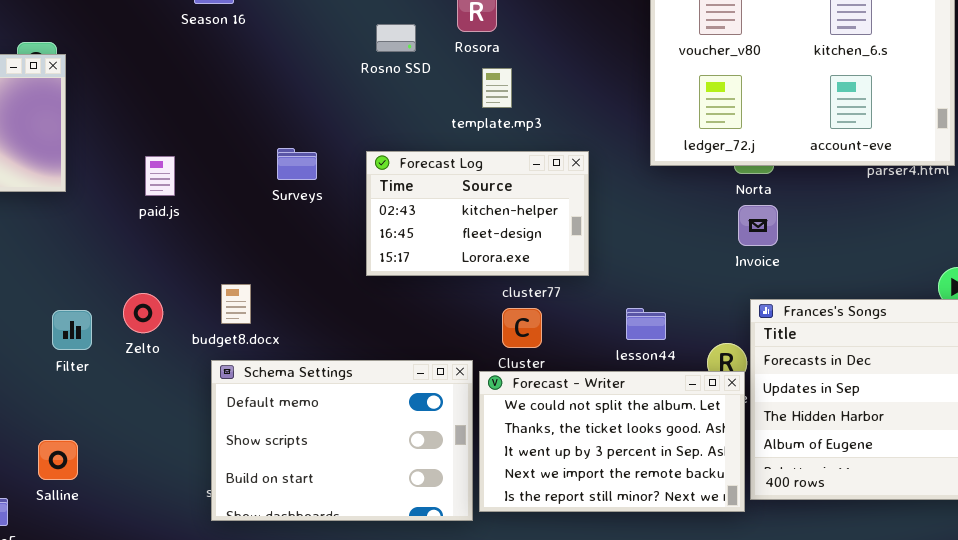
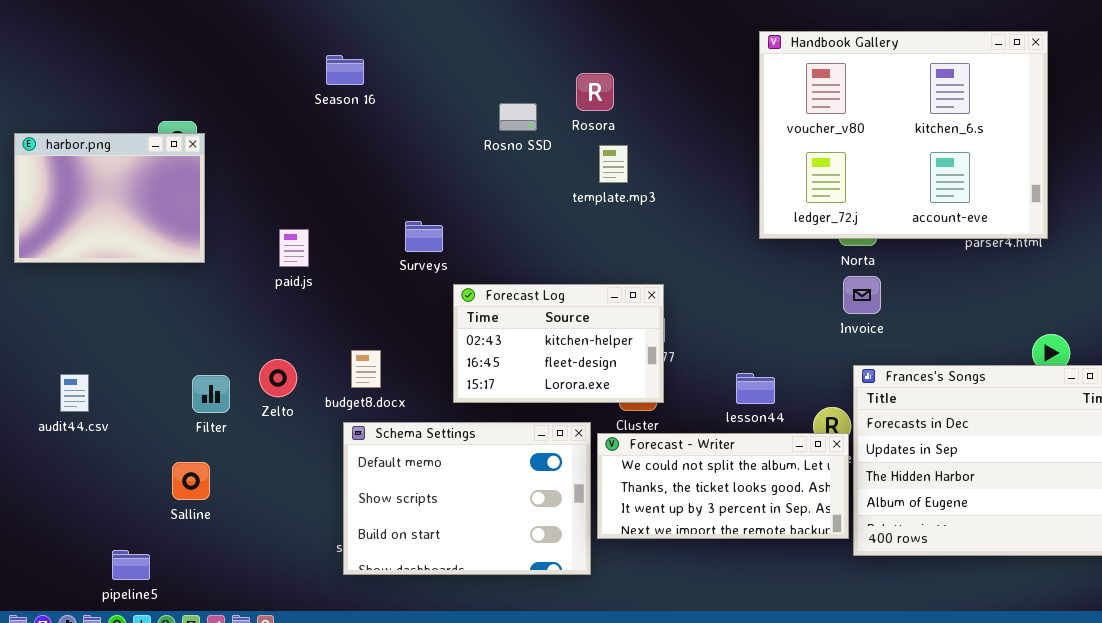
Forecast Log: [366,151,589,276] -> [453,284,664,403], moved
Forecast - Writer: [479,371,745,512] -> [597,433,849,539], resized
Salline: [38,440,78,480] -> [172,462,210,500], moved

